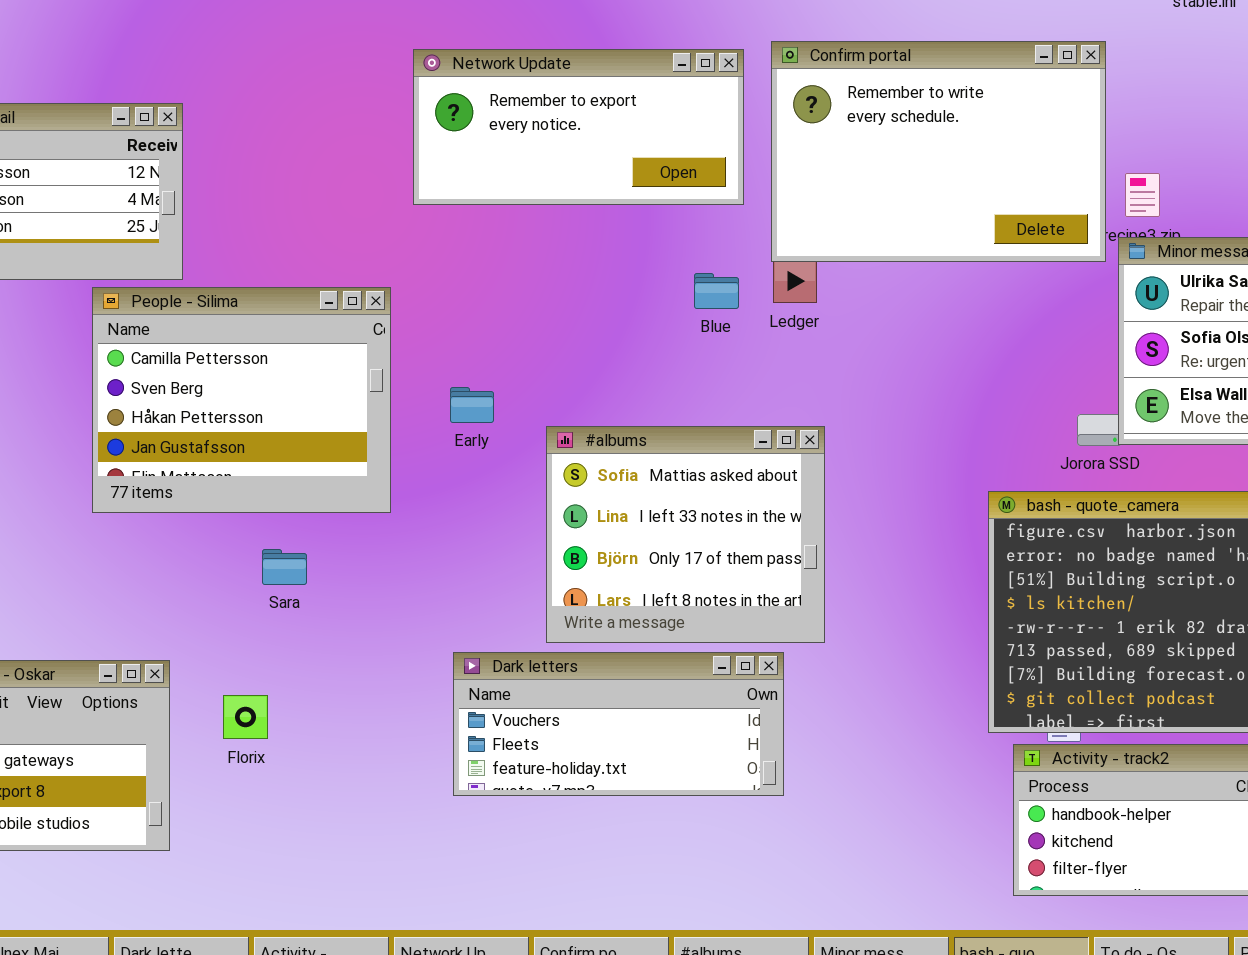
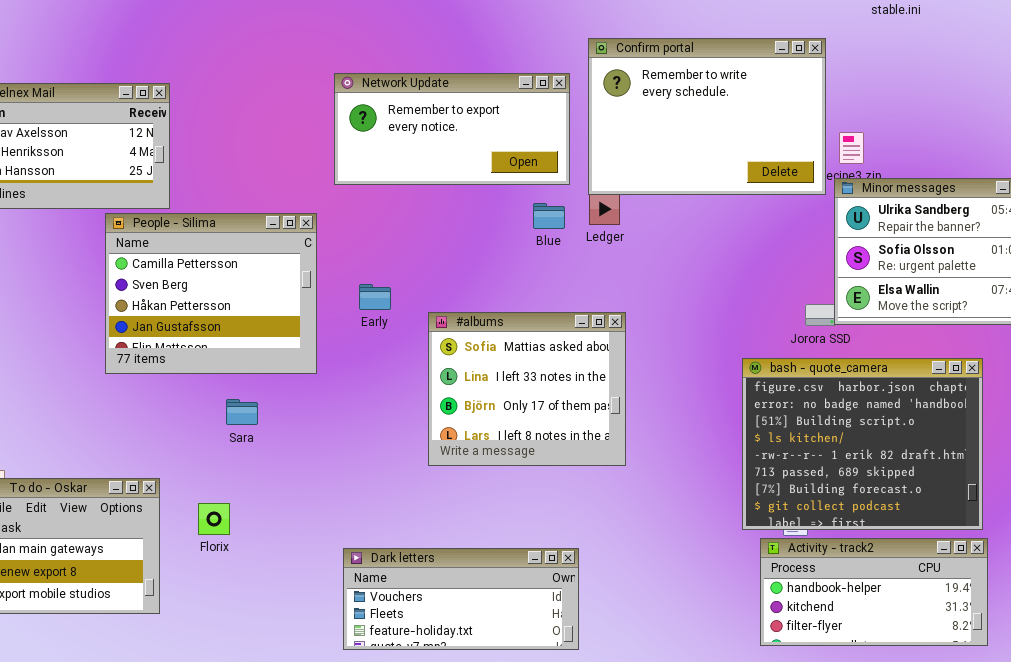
Network Update: [413,49,744,205] -> [334,73,570,185], moved
Dark letters: [453,652,784,796] -> [343,548,579,650], moved

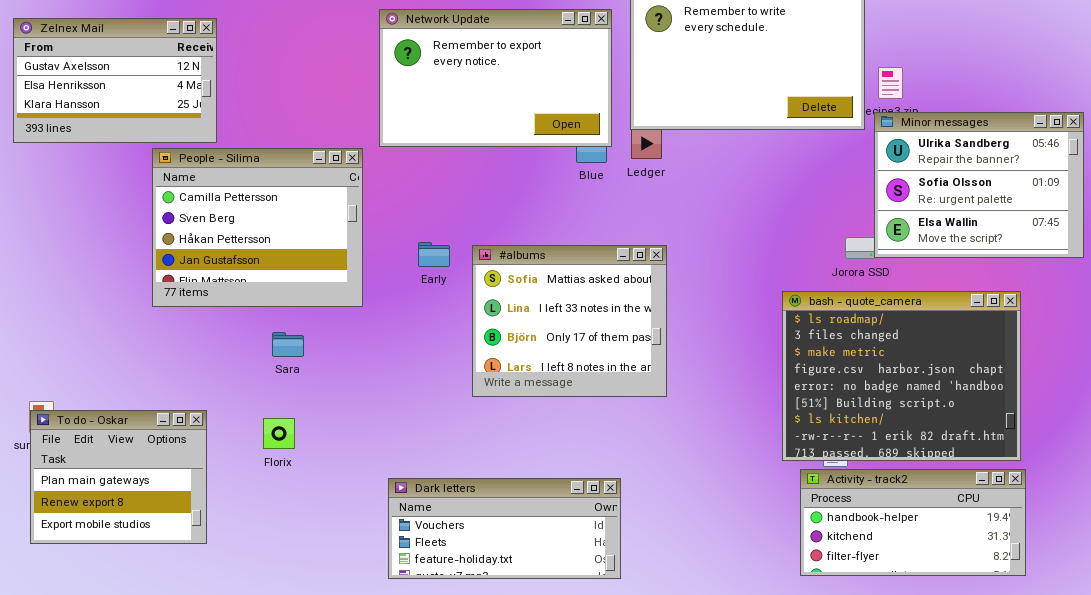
Network Update: [334,73,570,185] -> [379,9,612,147], resized
Early: [359,284,391,310] -> [418,242,450,267], moved
bash - quote_camera: [742,358,983,530] -> [782,291,1021,461], scrolled up 3 rows
Florix: [198,503,230,535] -> [263,418,295,449], moved

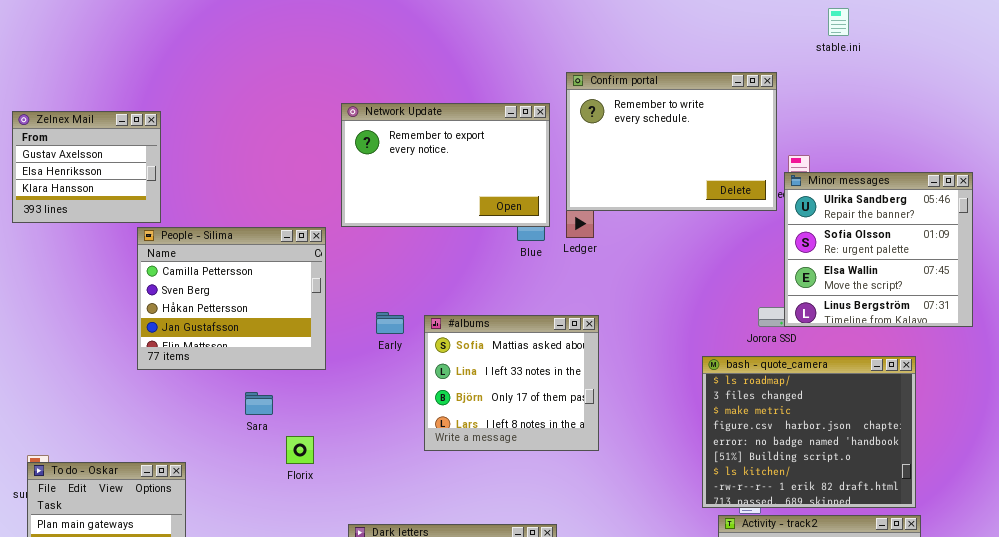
Zelnex Mail: [13,18,217,143] -> [12,111,161,223], resized
Minor messages: [874,112,1084,258] -> [784,172,973,327], resized
Florix: [263,418,295,449] -> [286,436,314,464], moved

